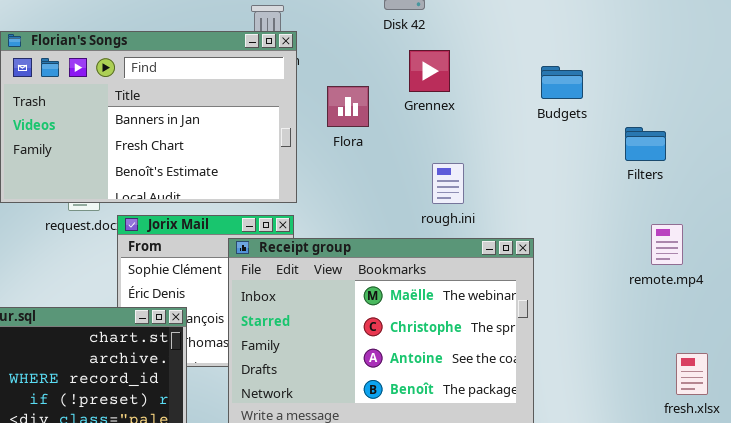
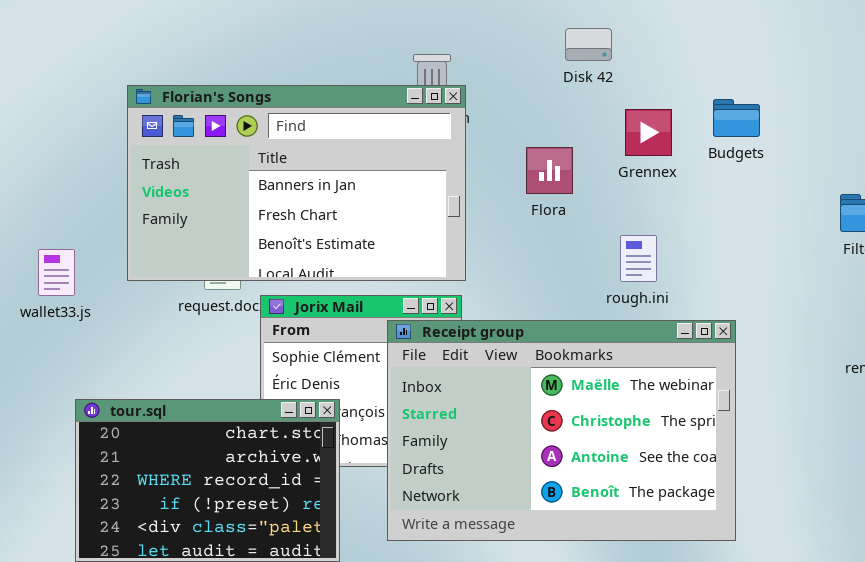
Grennex: [409,50,450,92] -> [625,109,672,156], moved
Budgets: [541,66,583,99] -> [713,99,760,137], moved
Flora: [327,86,369,127] -> [526,147,573,194], moved

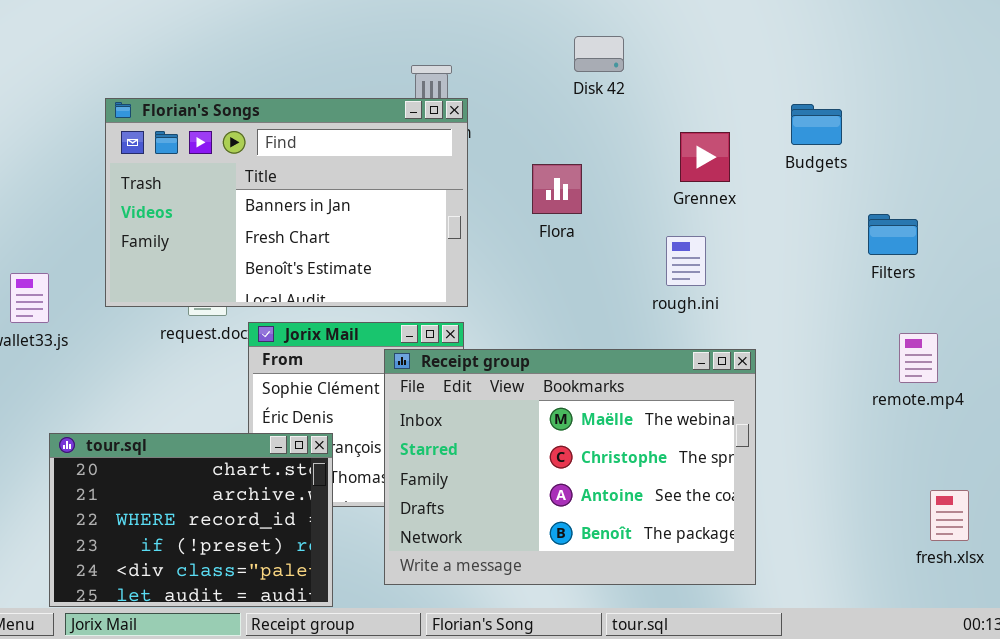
Budgets: [713,99,760,137] -> [791,104,842,145], moved
Grennex: [625,109,672,156] -> [680,132,730,182], moved
rough.ini: [620,235,657,282] -> [666,236,706,286], moved

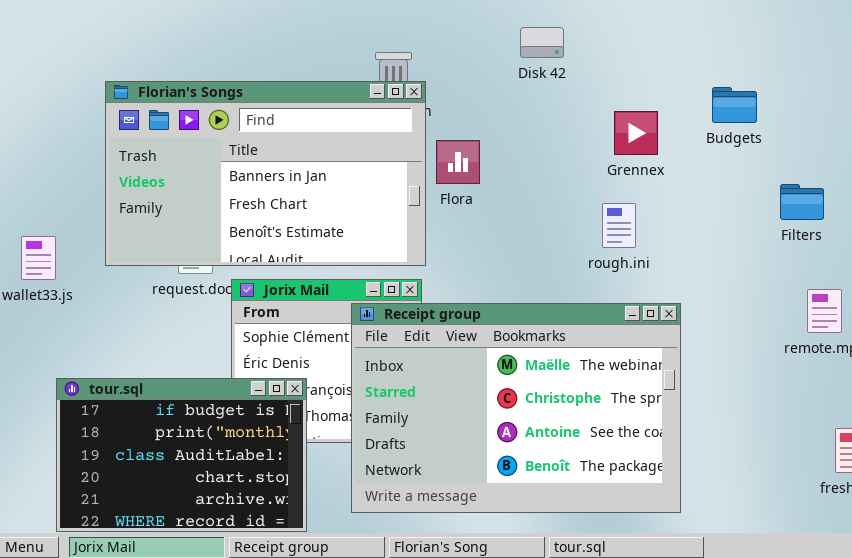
Flora: [532,164,582,214] -> [436,140,480,184], moved
tour.sql: [49,433,333,607] -> [56,378,307,532], scrolled up 3 rows

